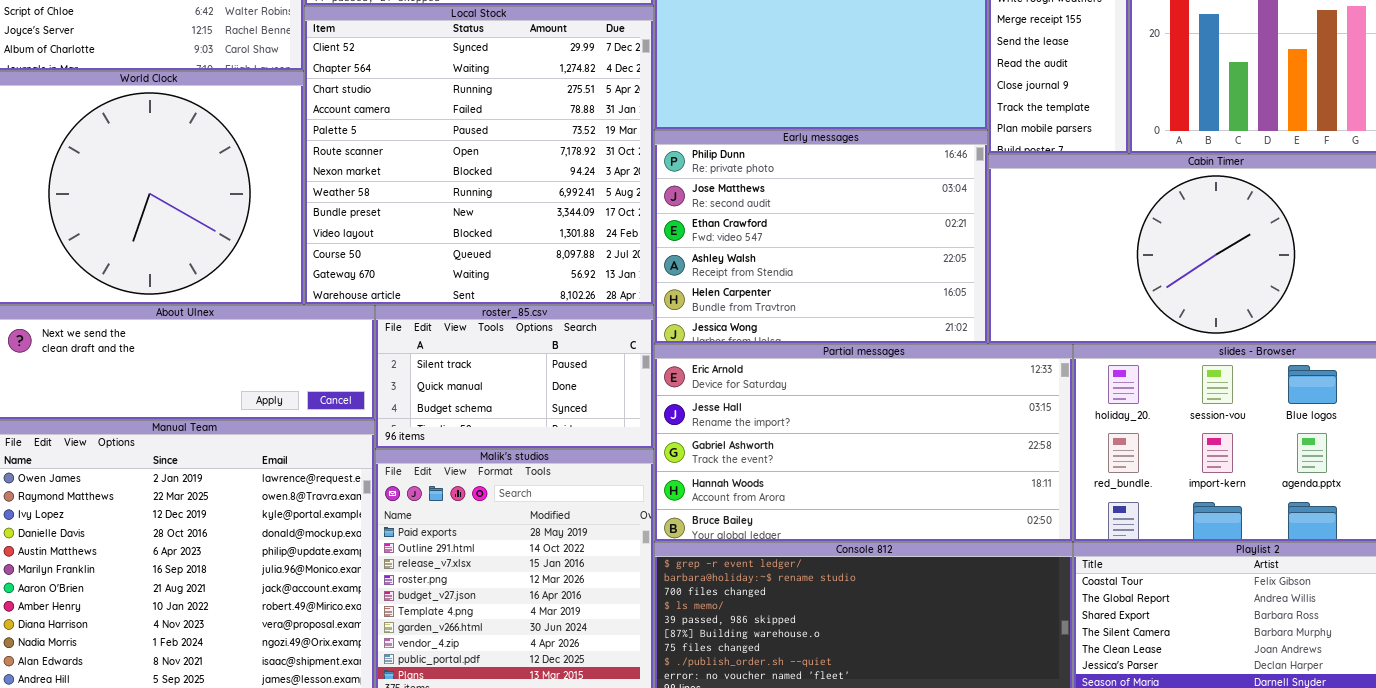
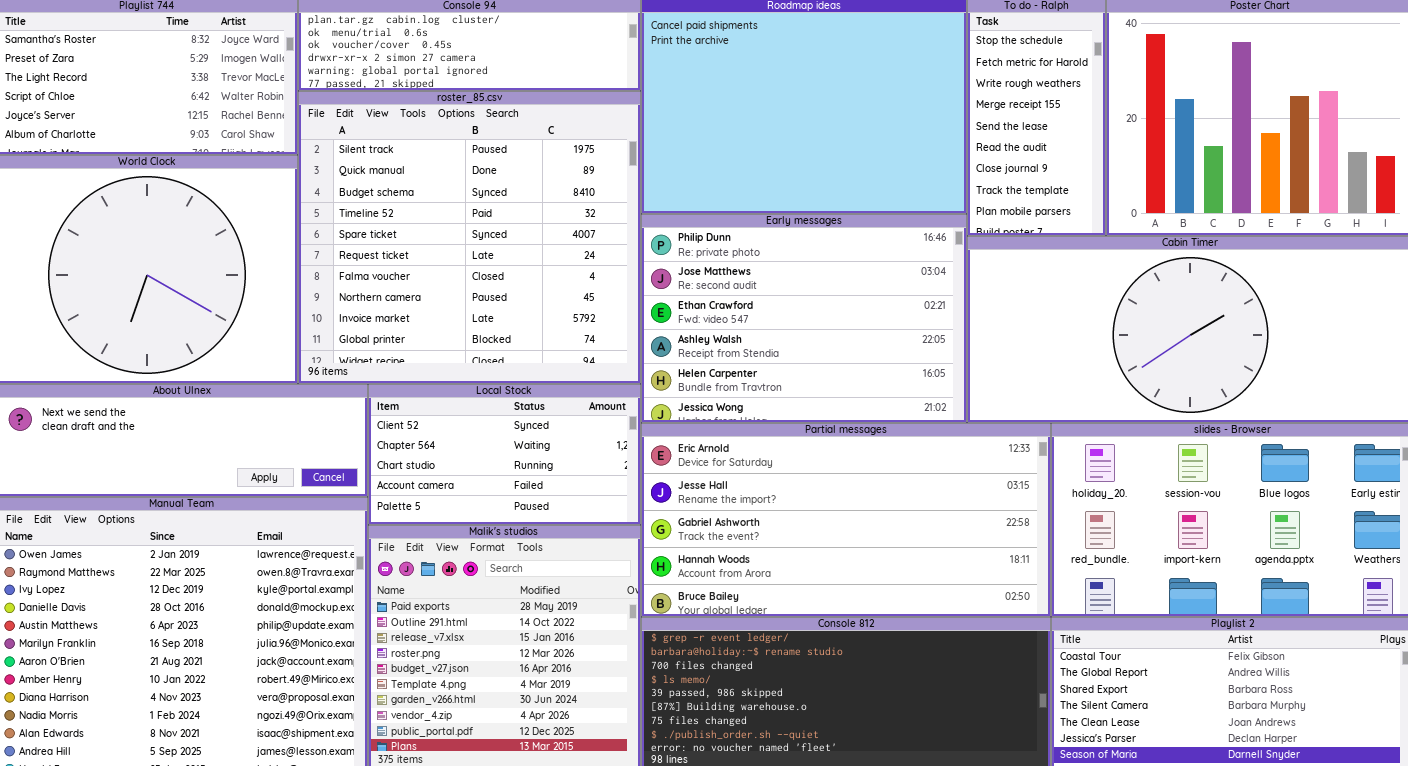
Local Stock: [304,6,654,305] -> [368,384,641,525], moved, resized
roster_85.csv: [375,305,654,449] -> [298,91,641,384], moved, resized

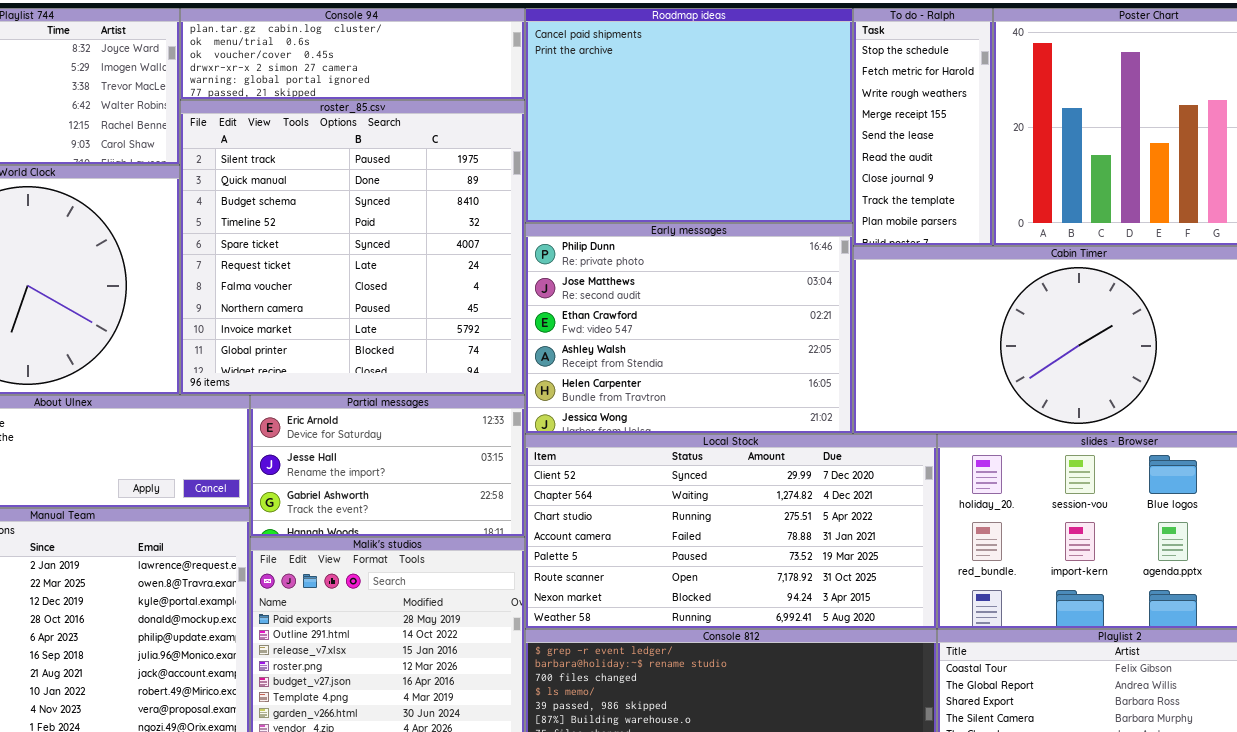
Local Stock: [368,384,641,525] -> [525,434,937,629], moved, resized
Partial messages: [641,423,1051,617] -> [250,395,525,537], moved, resized

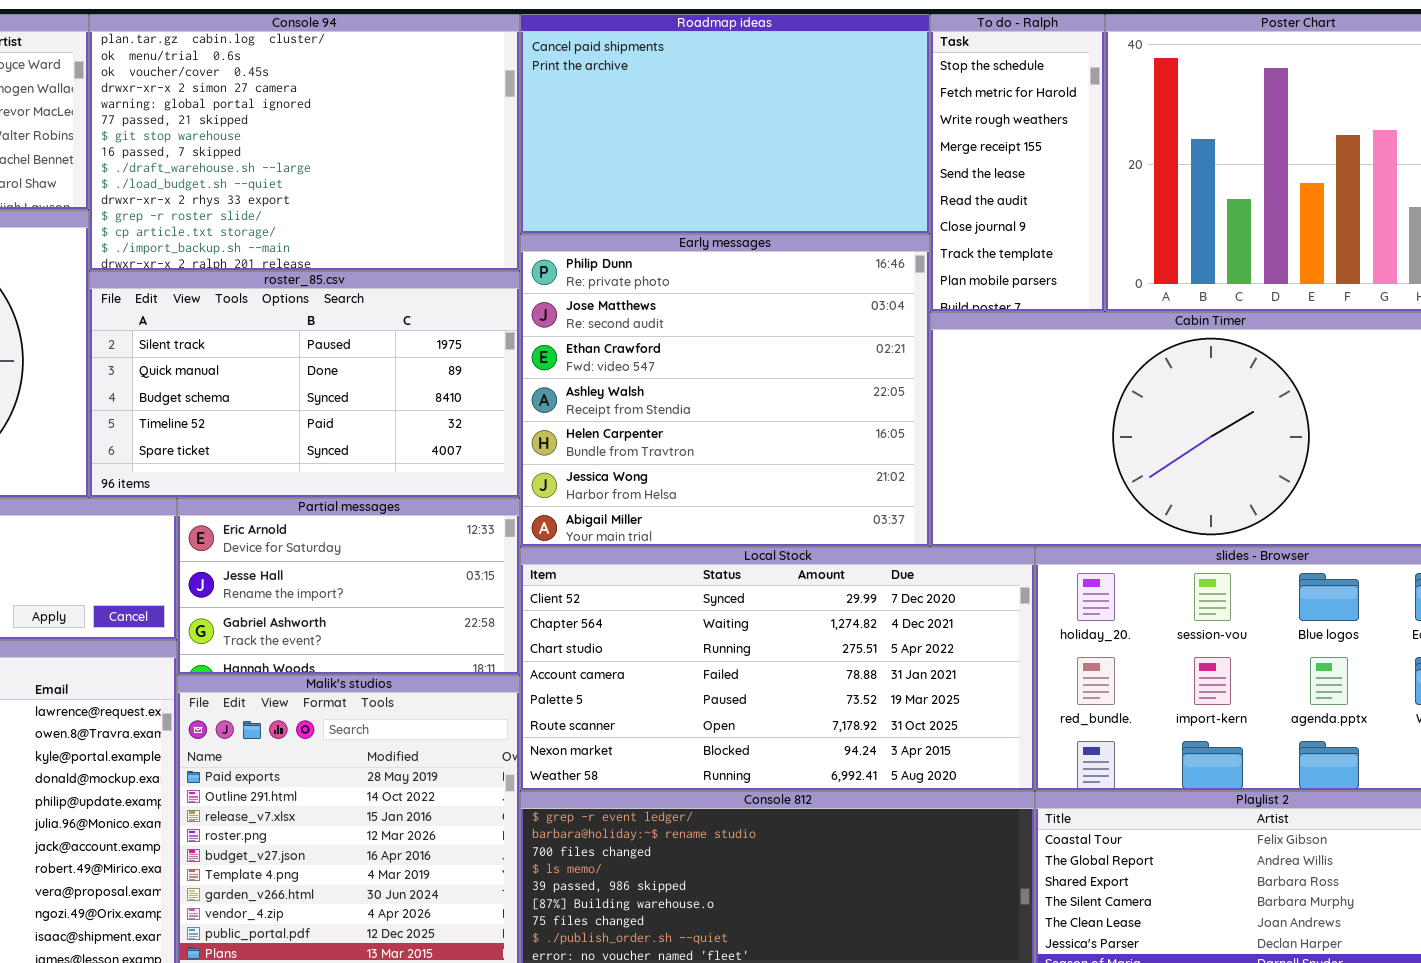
Console 94: [180,8,525,100] -> [89,14,520,271], resized
Roadmap ideas: [525,8,853,223] -> [520,14,930,234], resized
roster_85.csv: [180,100,525,395] -> [89,271,520,498], resized
Early messages: [525,223,853,434] -> [520,234,930,547], resized

